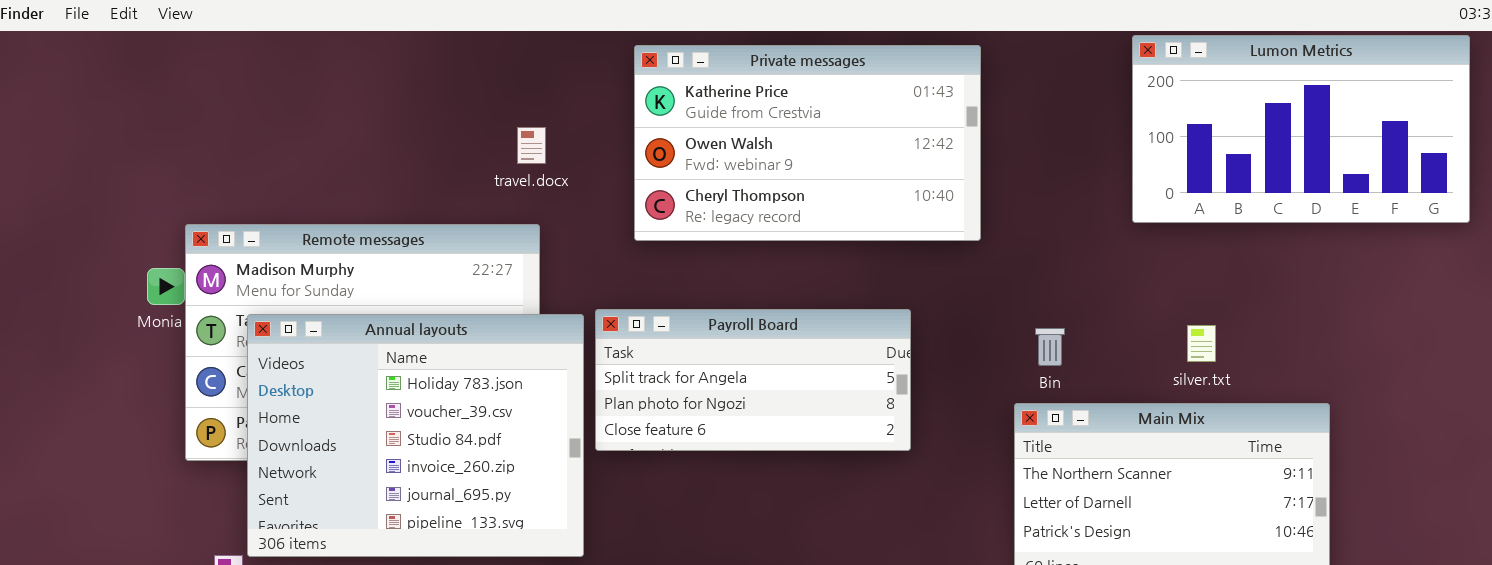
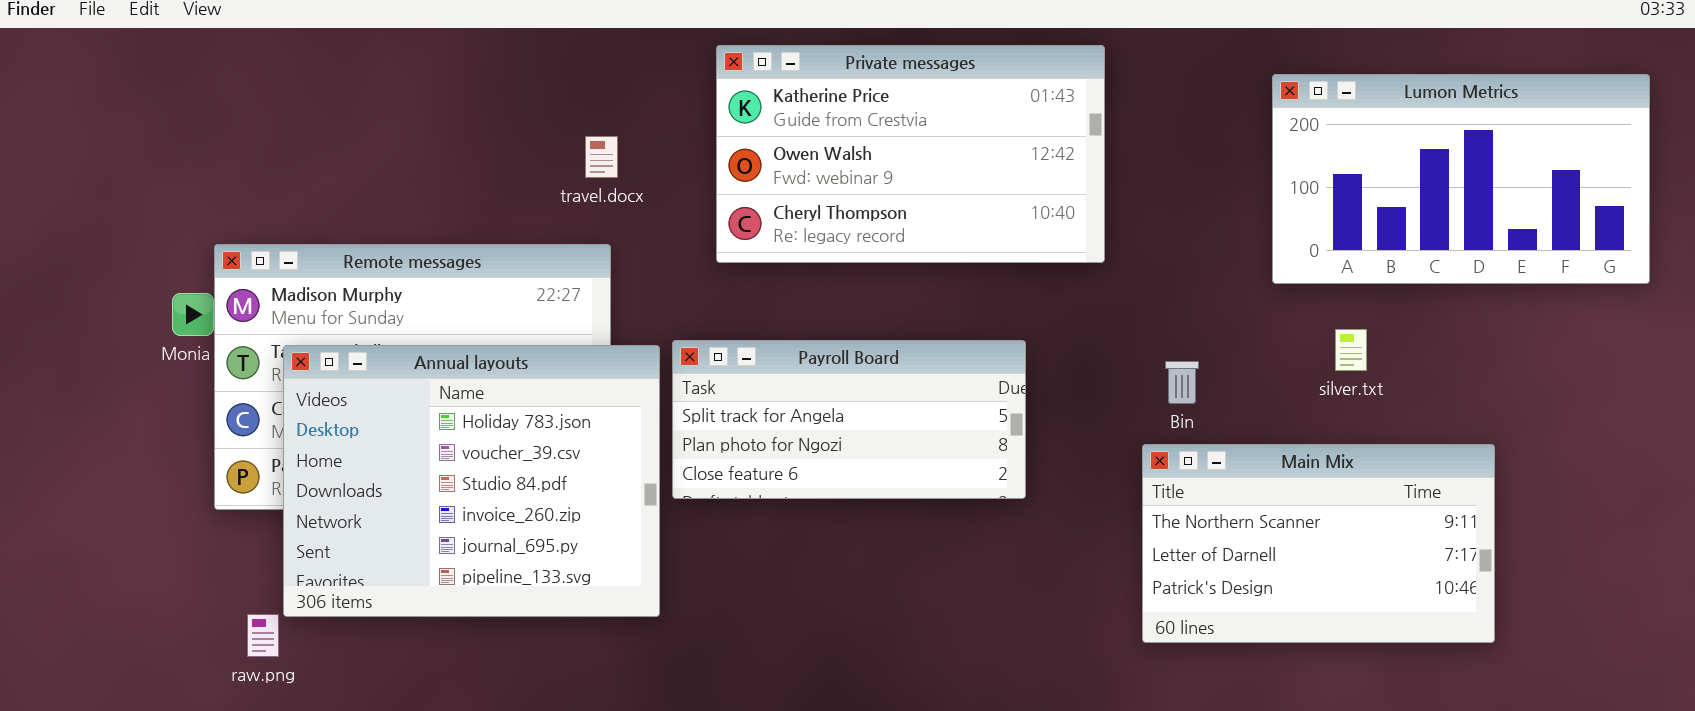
Lumon Metrics: [1132,35,1470,223] -> [1272,74,1650,284], moved
silver.txt: [1187,325,1216,362] -> [1335,329,1367,371], moved

